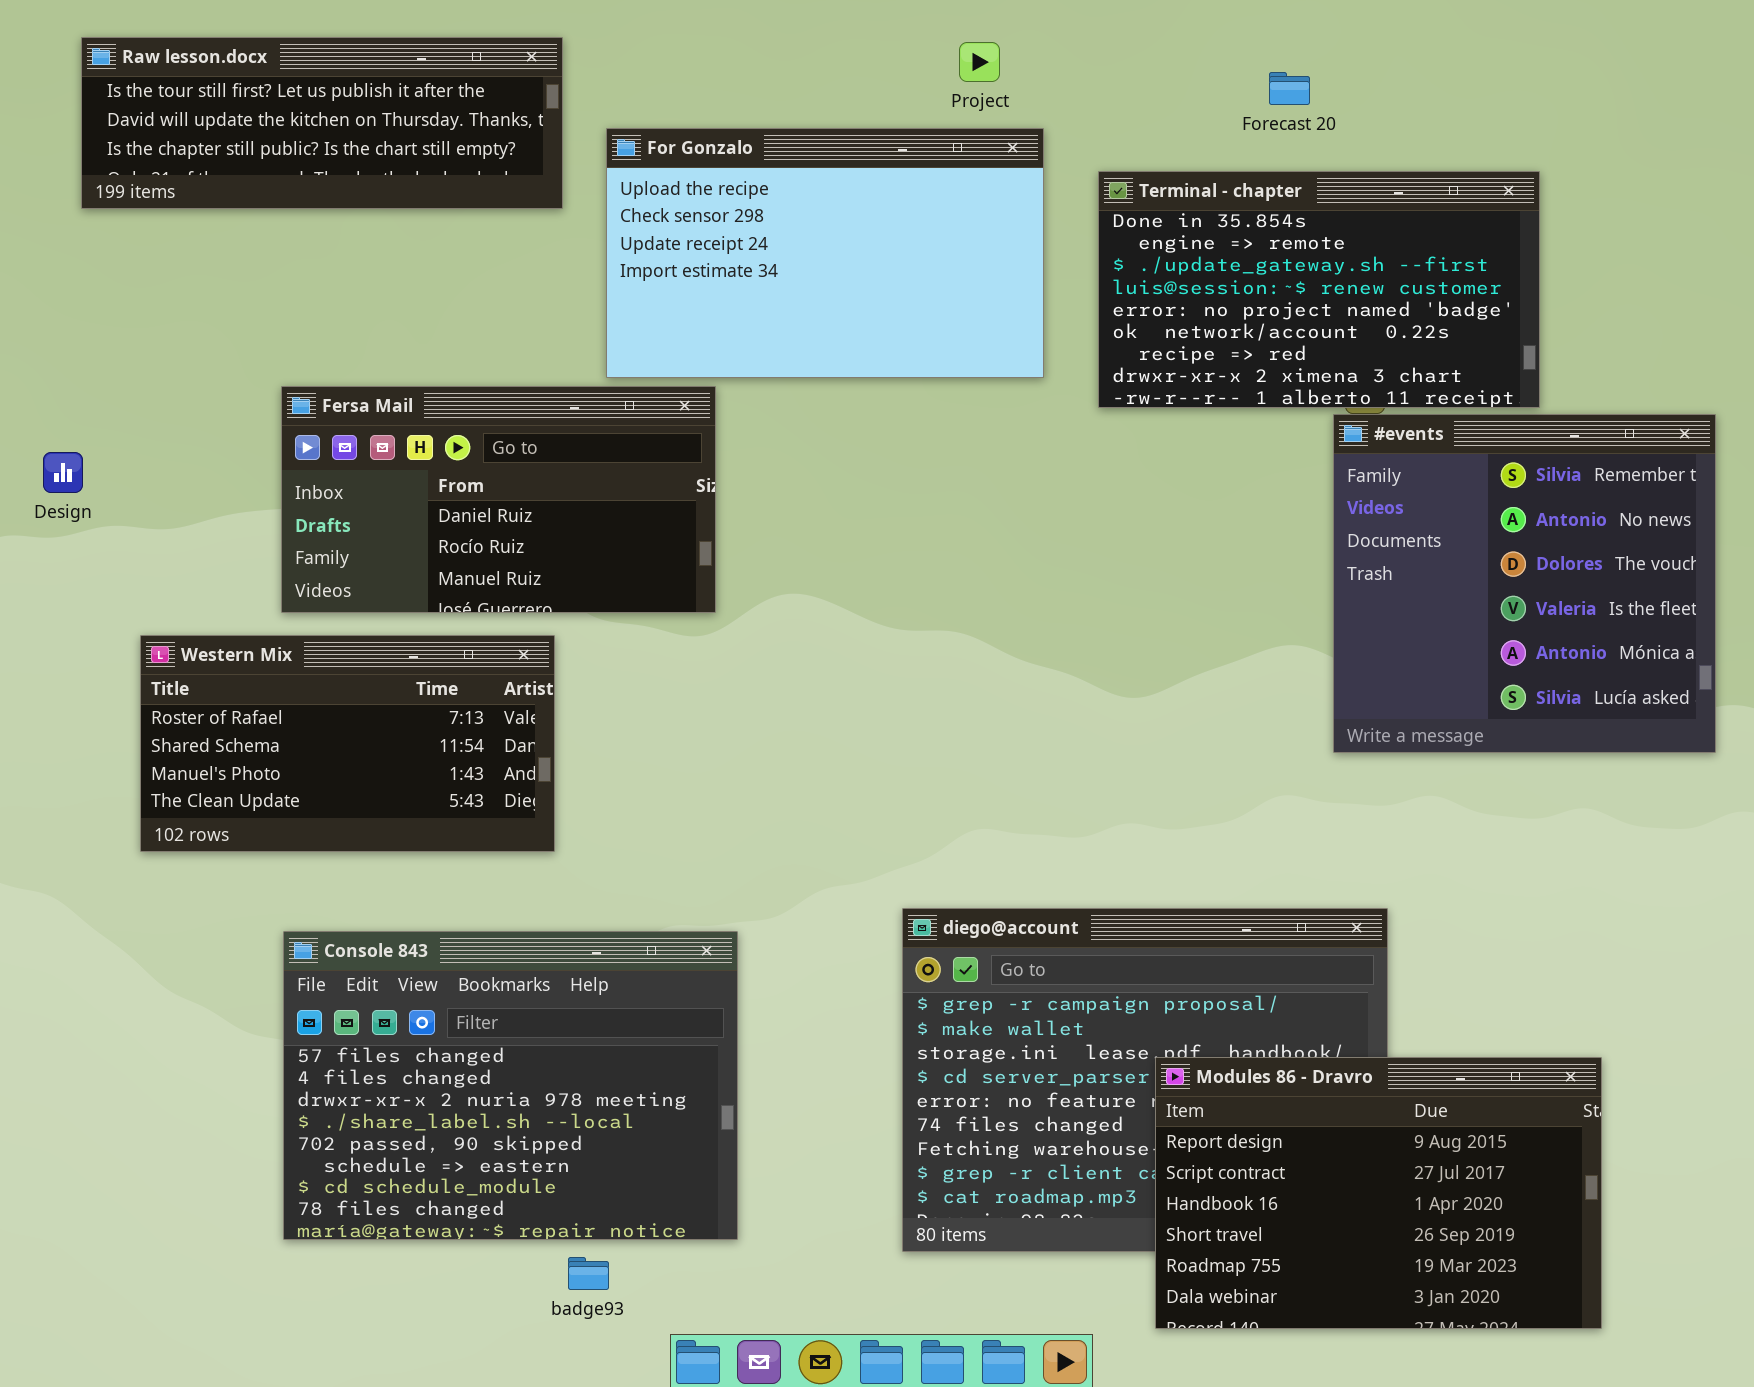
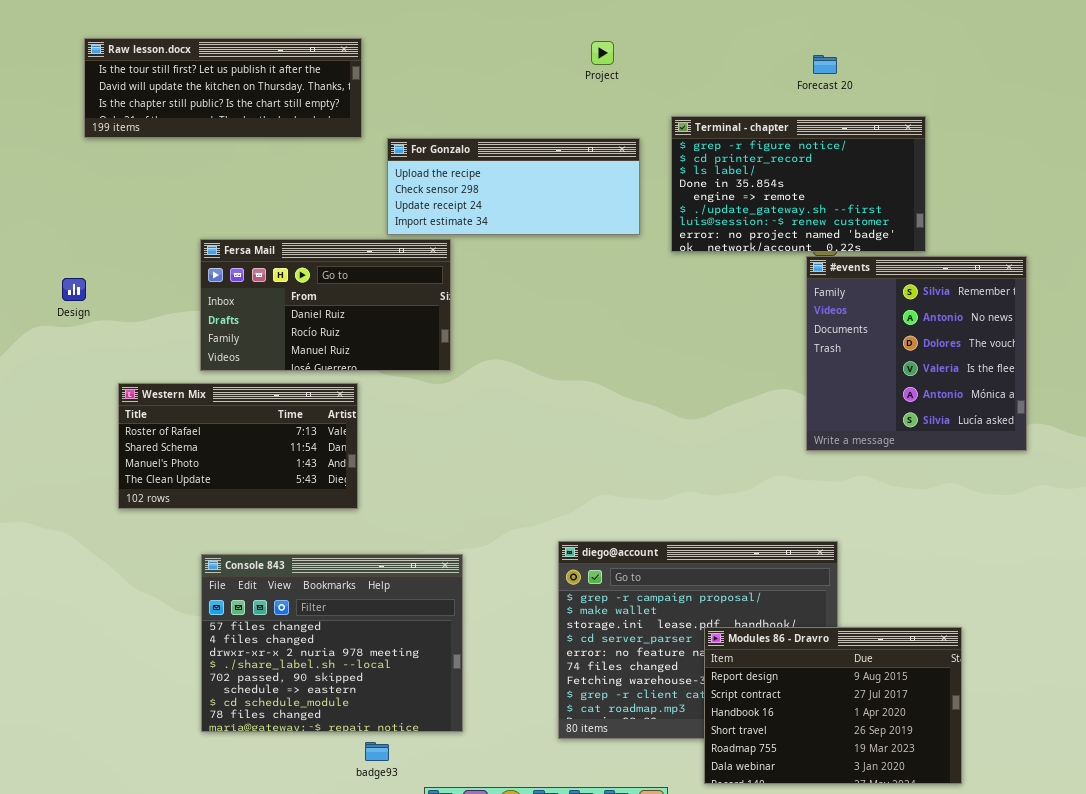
Forecast 20: [1269,72,1310,105] -> [813,55,837,74], moved
For Gonzalo: [606,128,1044,378] -> [387,138,640,235], resized
Terminal - chapter: [1098,171,1540,408] -> [671,116,926,252], scrolled up 3 rows

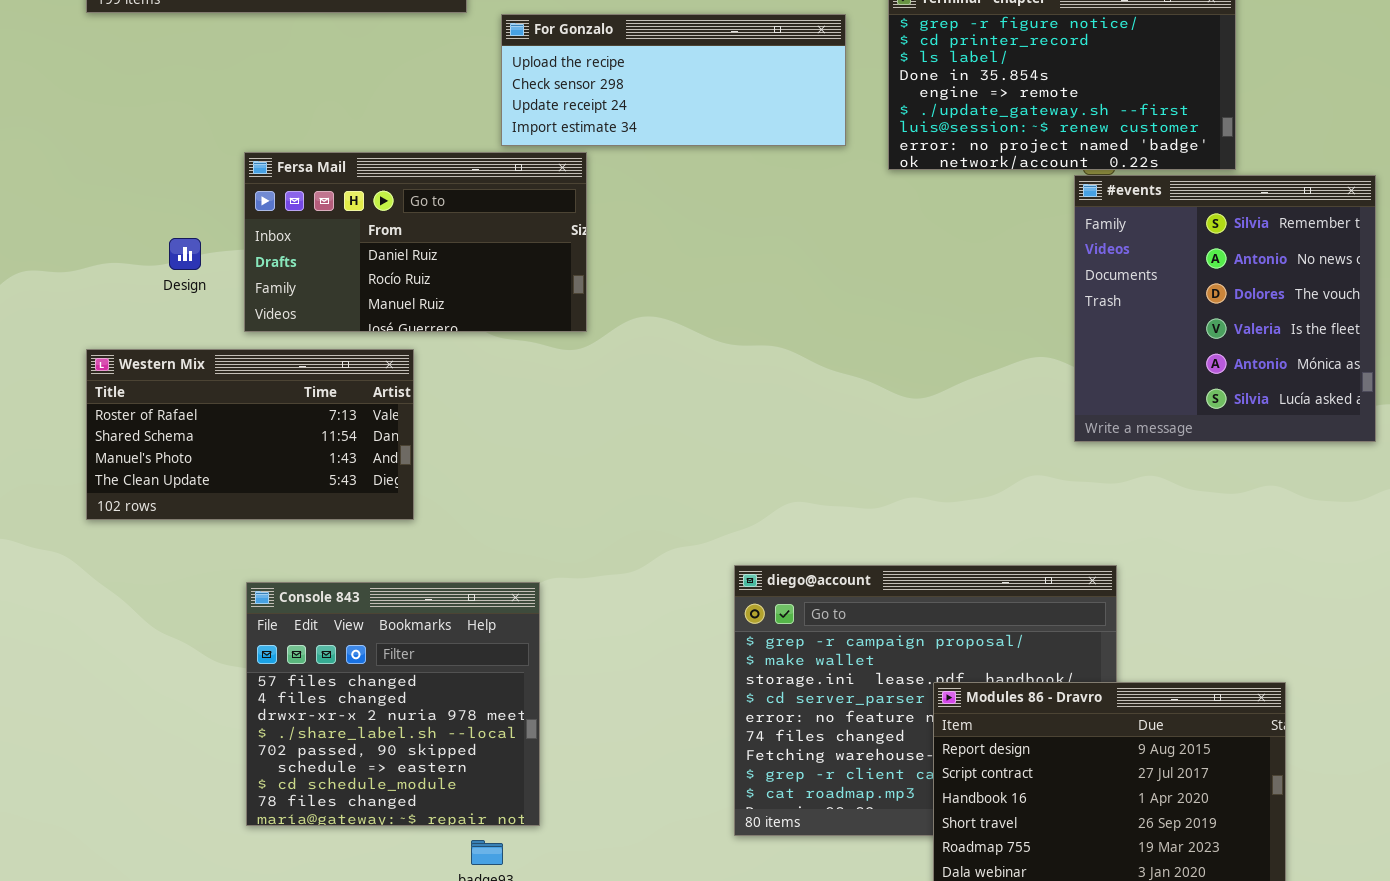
Design: [62,278,86,301] -> [169,238,201,270], moved
Western Mix: [118,383,358,509] -> [86,349,414,520], moved
Console 843: [201,554,463,732] -> [246,582,540,826], resized

